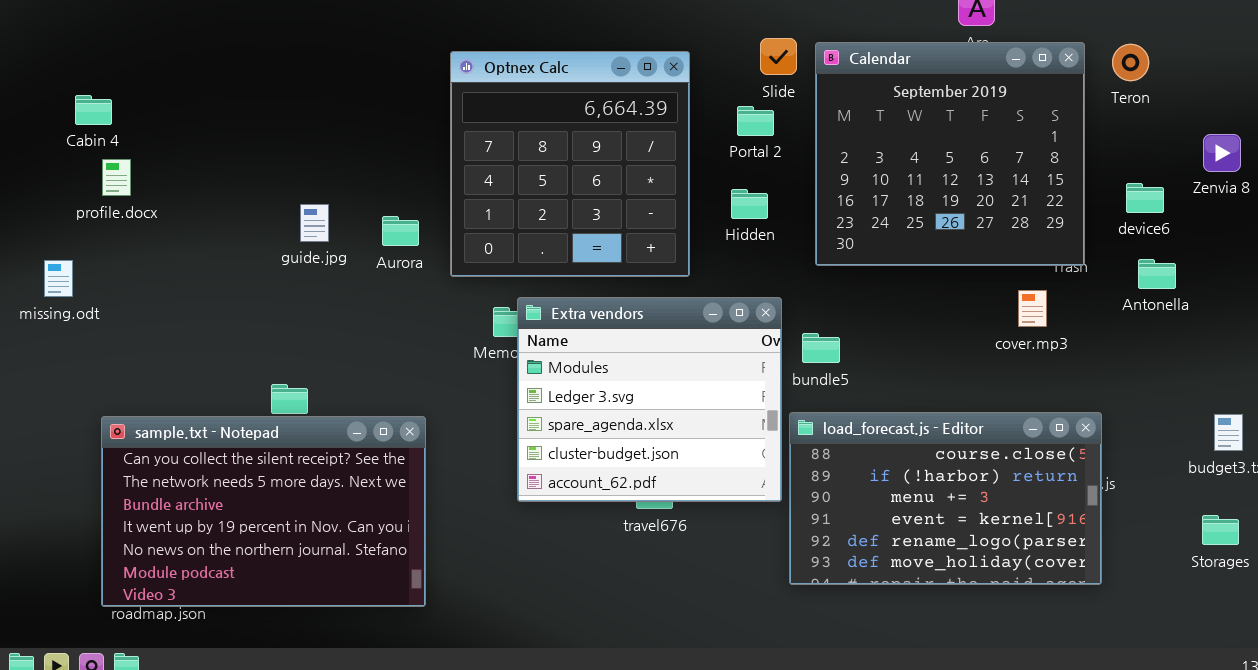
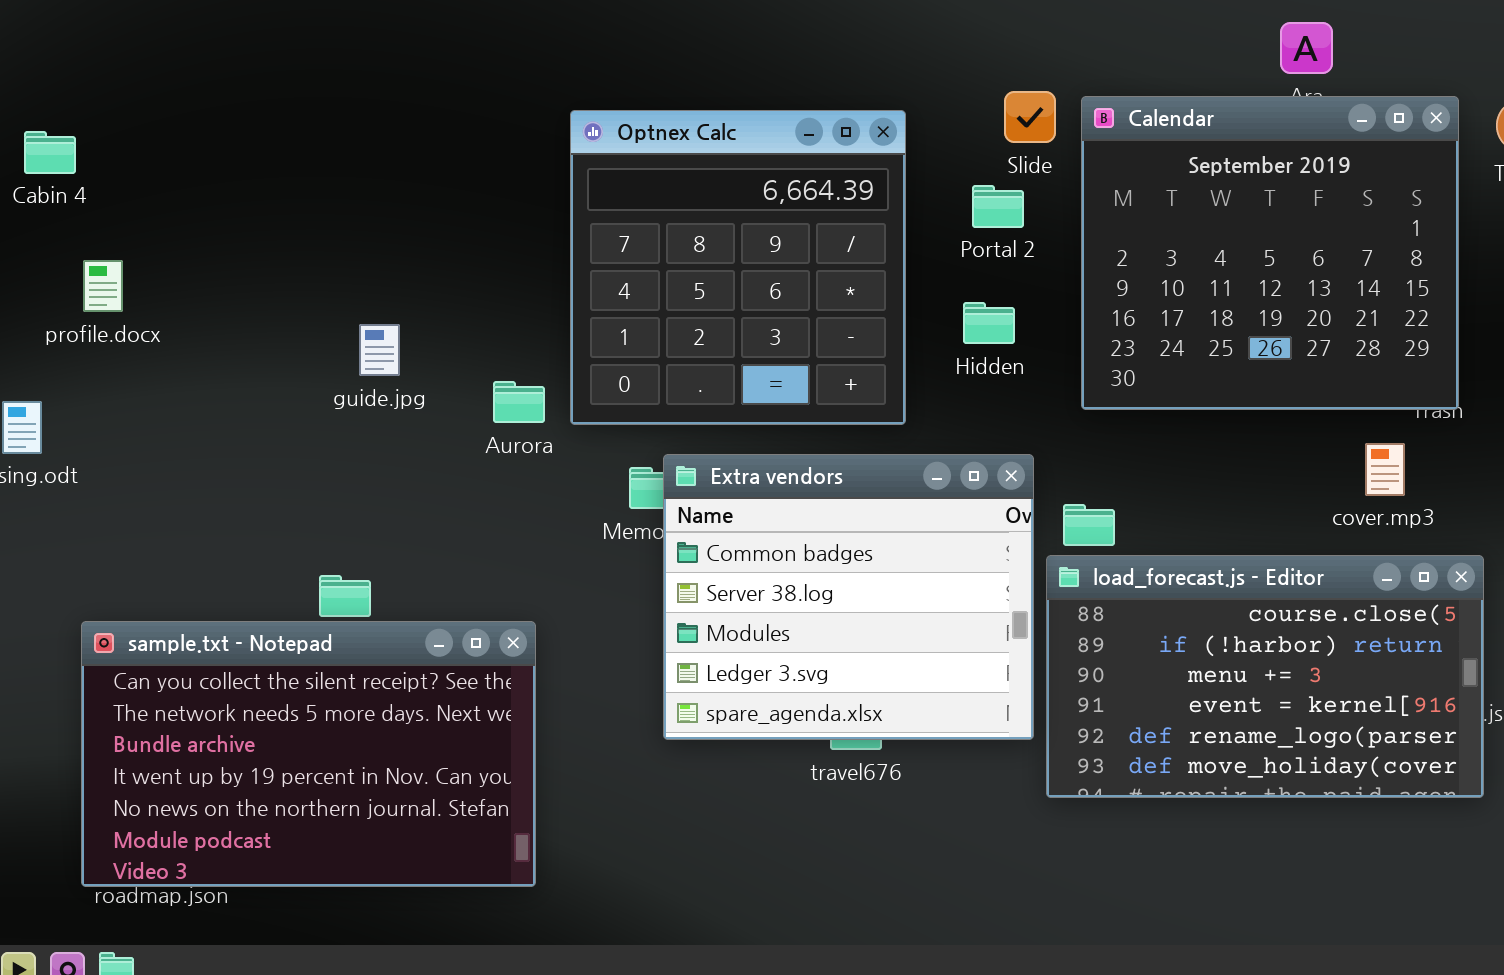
Cabin 4: [75,95,112,125] -> [24,131,76,174], moved
Aurora: [382,216,419,246] -> [493,381,545,423], moved
Extra vendors: [517,297,782,502] -> [663,454,1034,740], scrolled up 2 rows
load_forecast.js - Editor: [789,412,1102,585] -> [1046,555,1484,798], moved

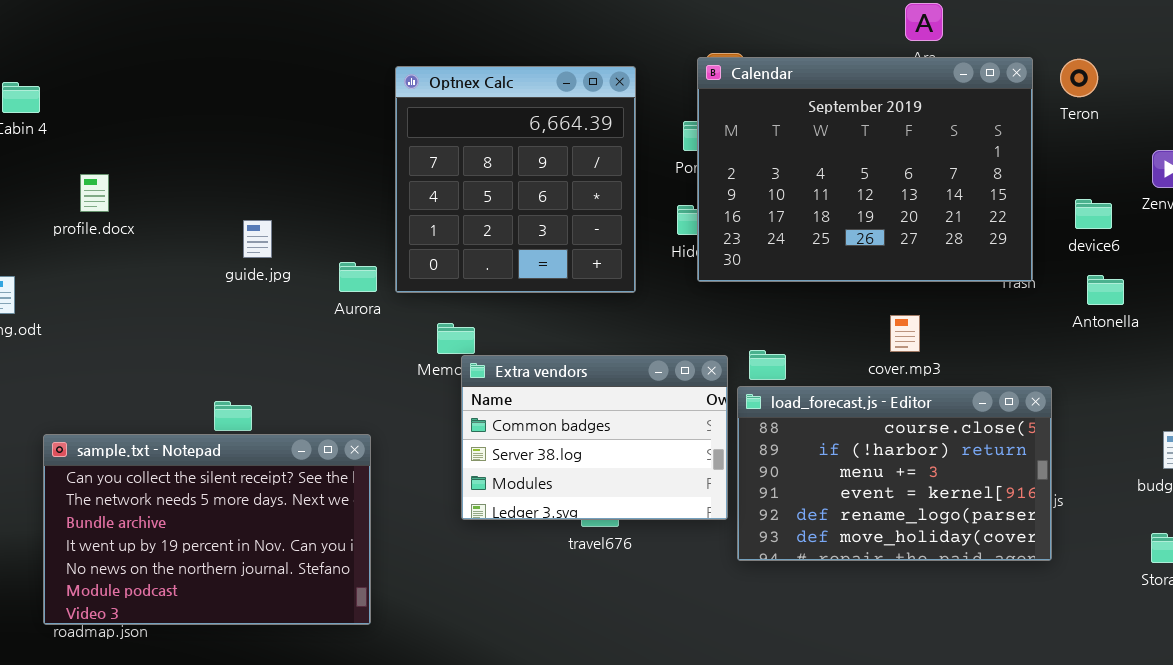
Calendar: [1081,96,1459,410] -> [697,57,1033,282], resized
profile.docx: [83,260,123,312] -> [80,174,109,212], moved
cover.mp3: [1365,443,1405,496] -> [890,315,920,352], moved
Extra vendors: [663,454,1034,740] -> [461,355,728,520], resized

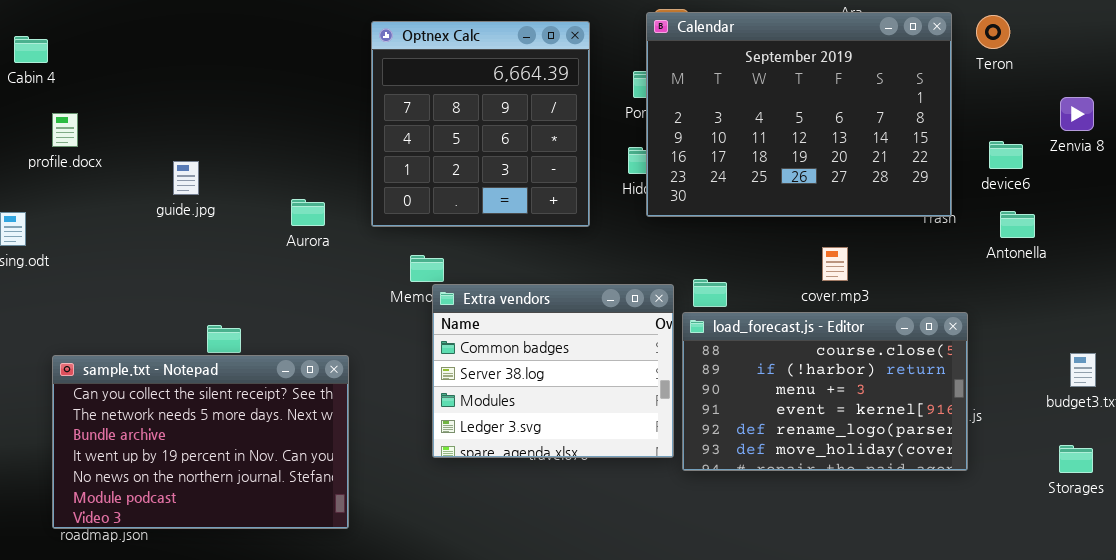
profile.docx: [80,174,109,212] -> [52,113,78,147], moved
guide.jpg: [243,220,272,258] -> [173,161,199,195], moved
Aurora: [339,262,377,292] -> [291,199,325,226], moved
Extra vendors: [461,355,728,520] -> [432,284,674,458], resized

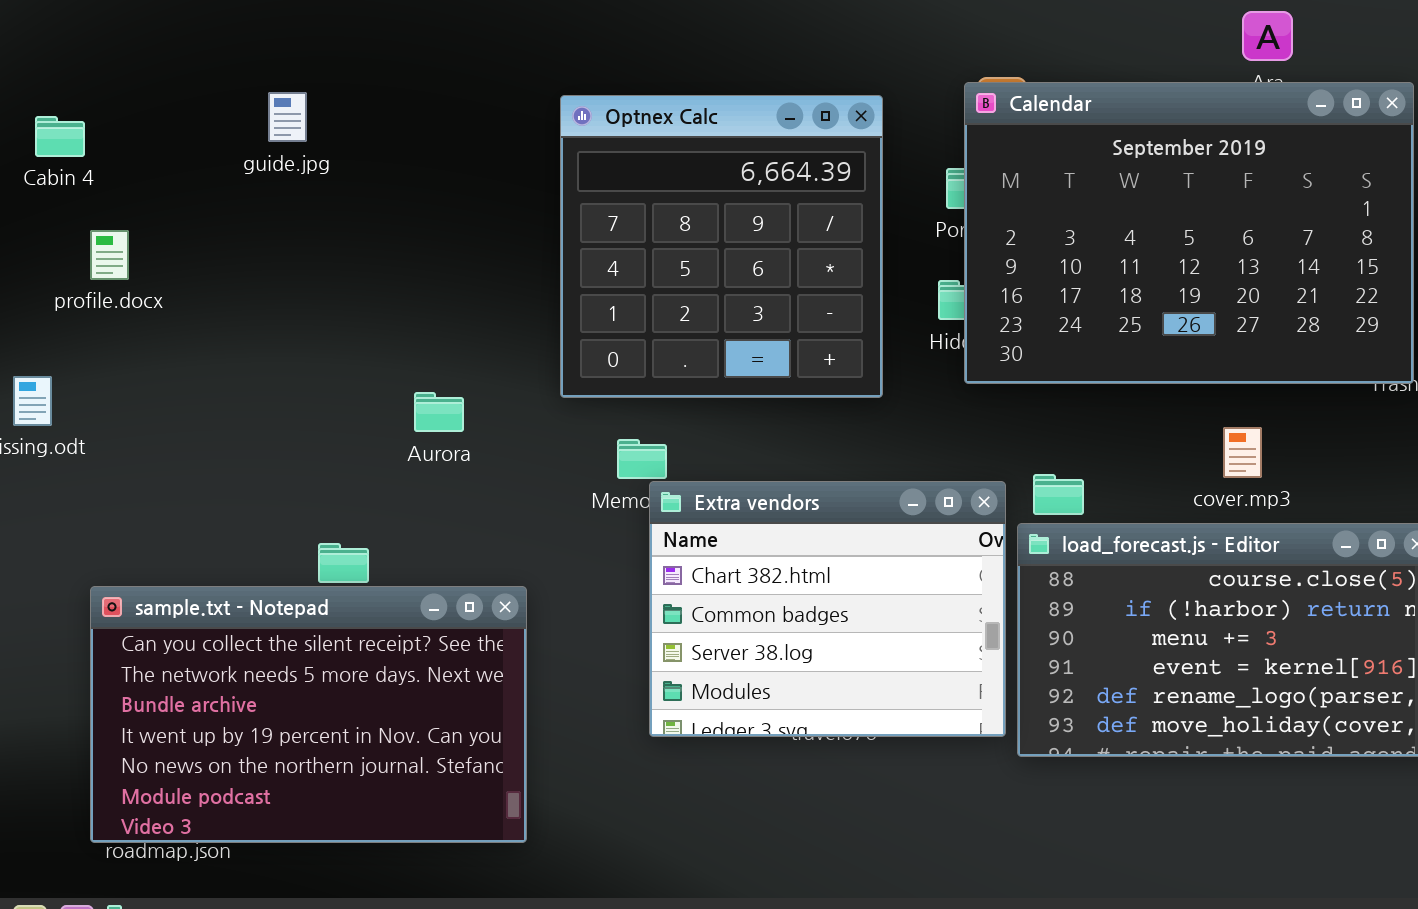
guide.jpg: [173,161,199,195] -> [268,92,307,142], moved
Aurora: [291,199,325,226] -> [414,392,464,432], moved
Extra vendors: [432,284,674,458] -> [649,481,1006,737], scrolled up 1 row

